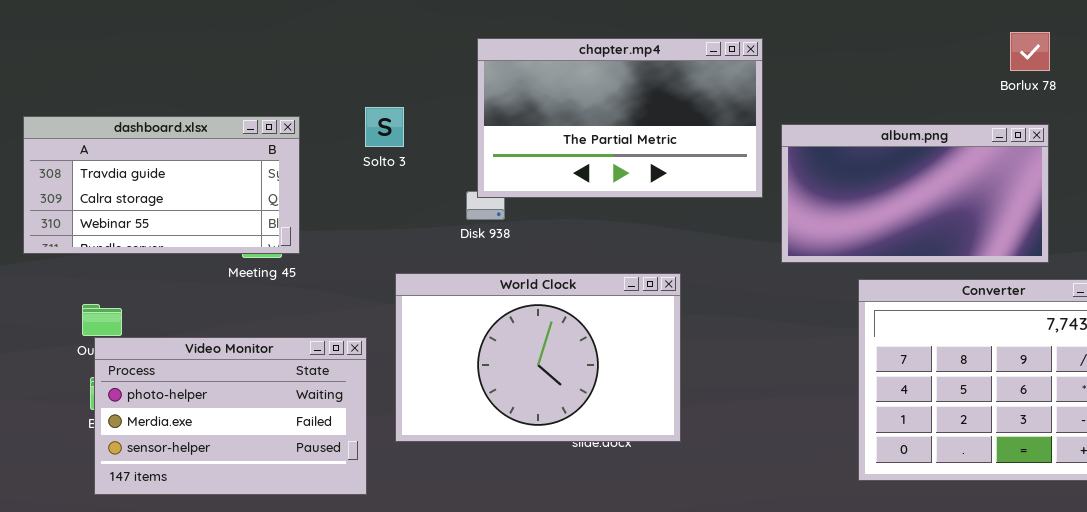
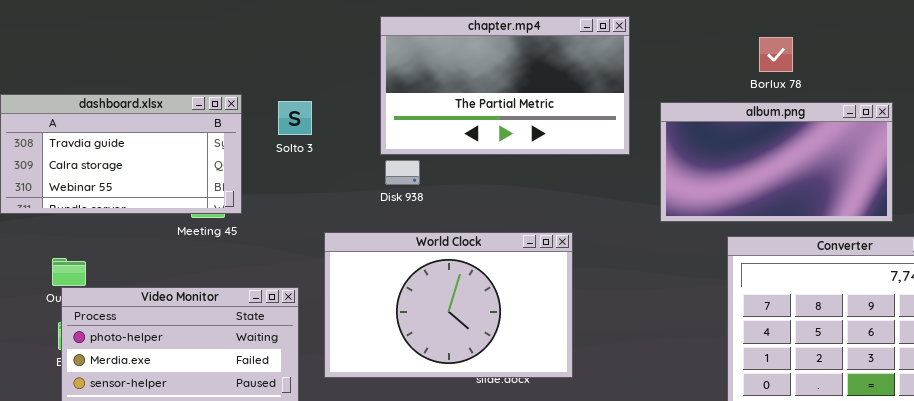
Borlux 78: [1010,32,1050,71] -> [759,37,793,72], moved
chapter.mp4: [477,38,763,198] -> [380,16,630,155], moved
Solto 3: [365,107,404,147] -> [278,101,312,135], moved

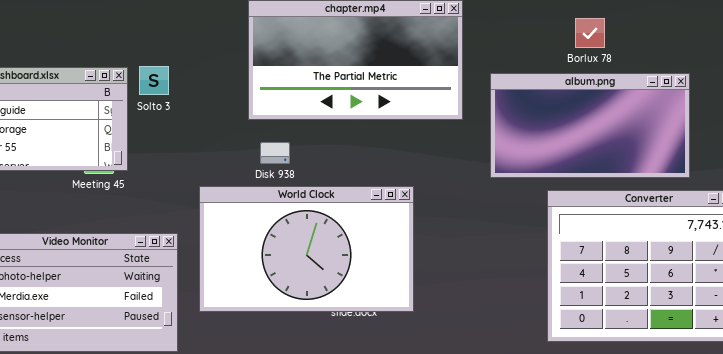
Solto 3: [278,101,312,135] -> [139,66,169,95], moved
Disk 938: [385,160,420,185] -> [260,142,290,164], moved

